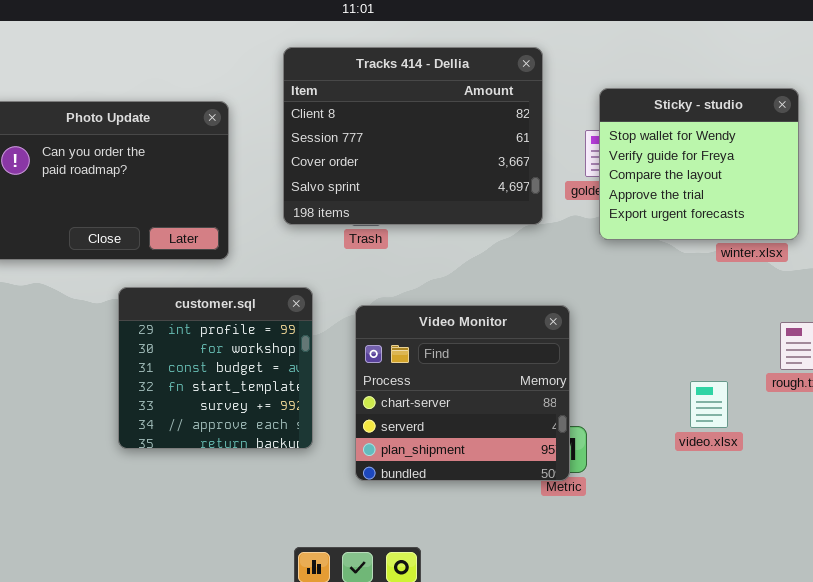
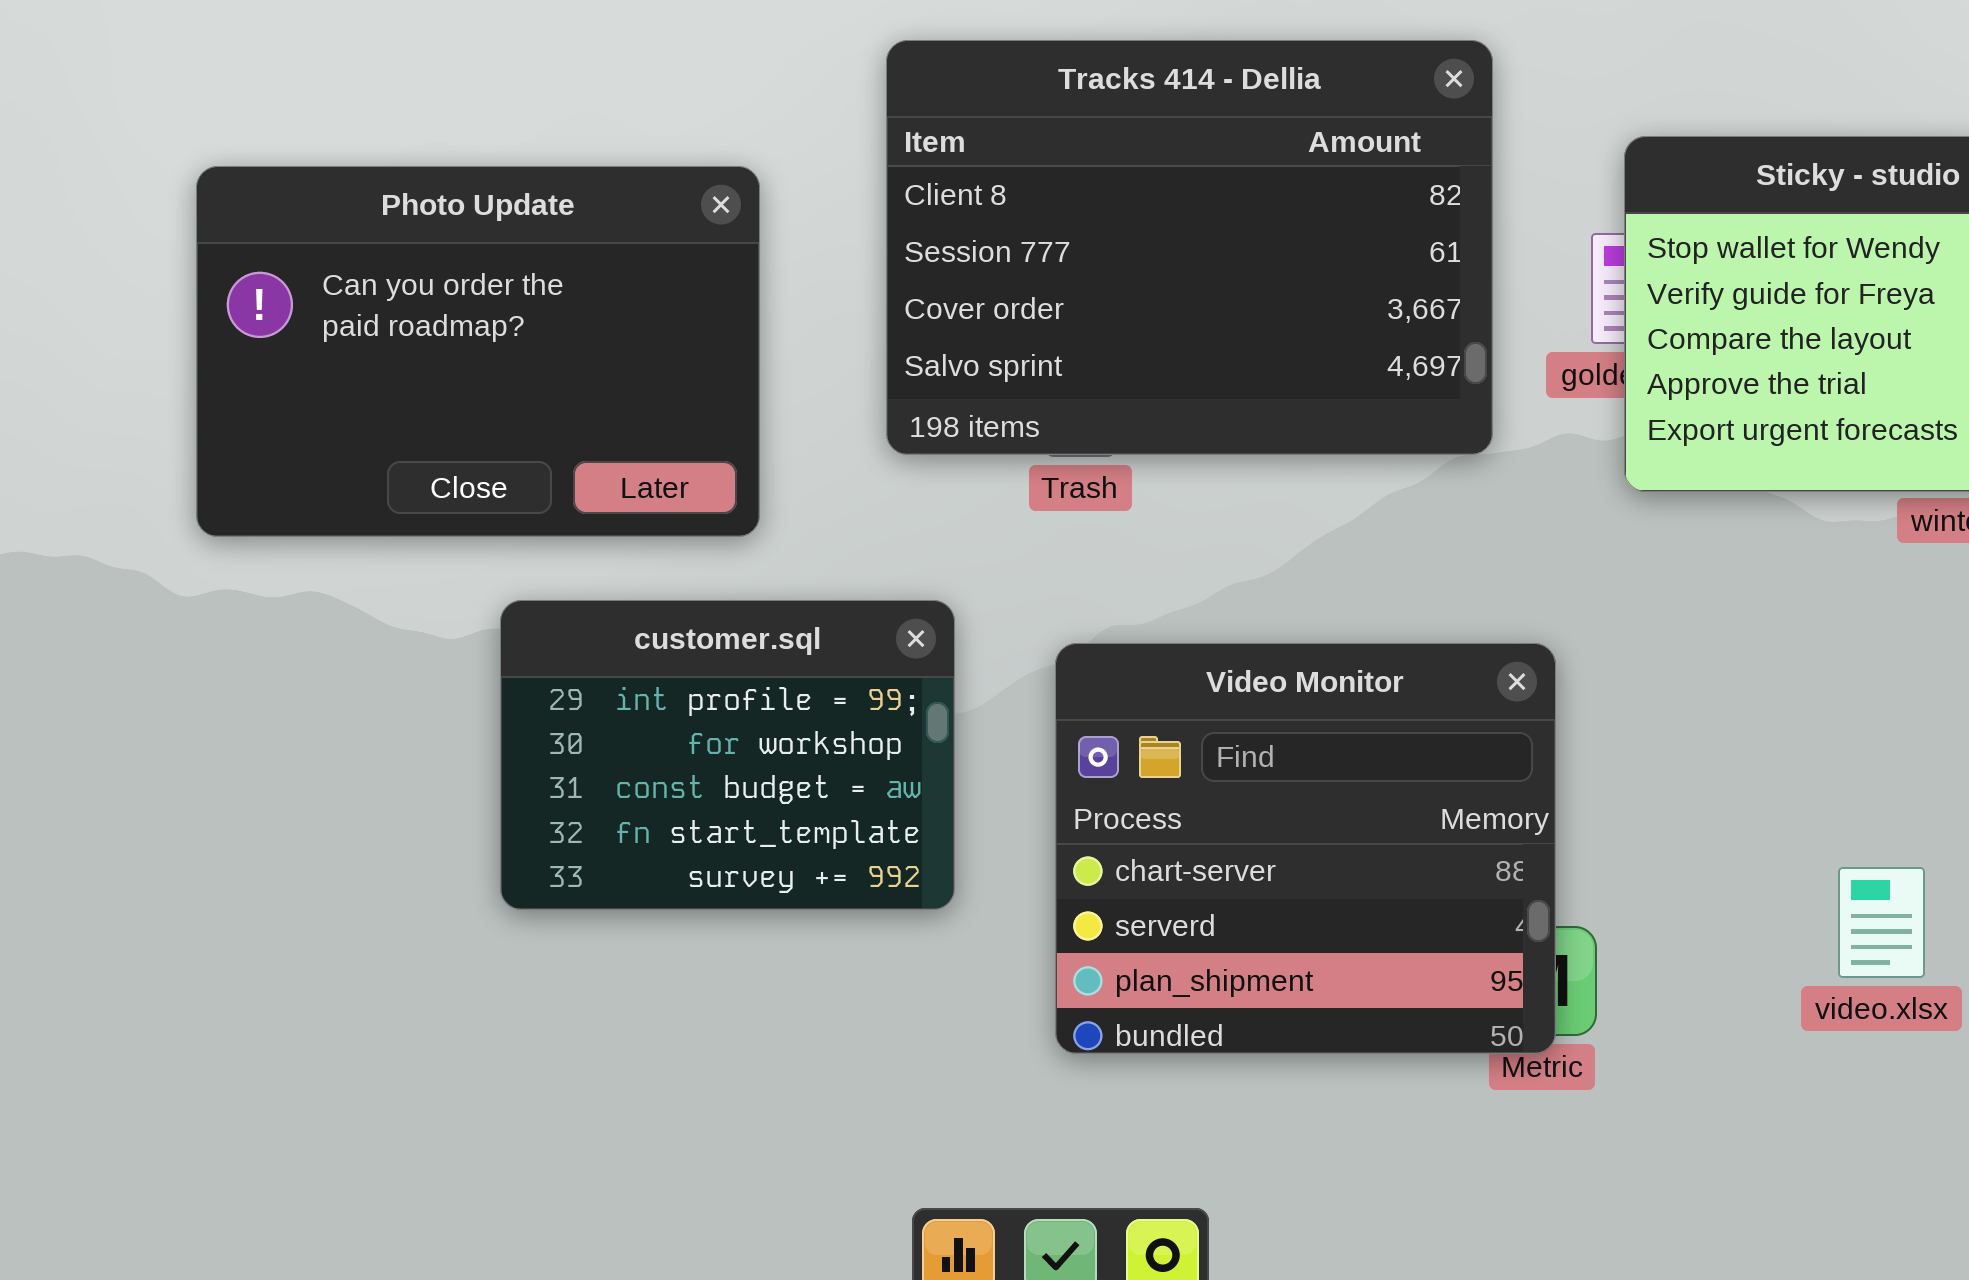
customer.sql: [118,287,313,449] -> [500,600,955,910], resized
video.xlsx: [690,381,728,428] -> [1838,867,1925,978], moved

